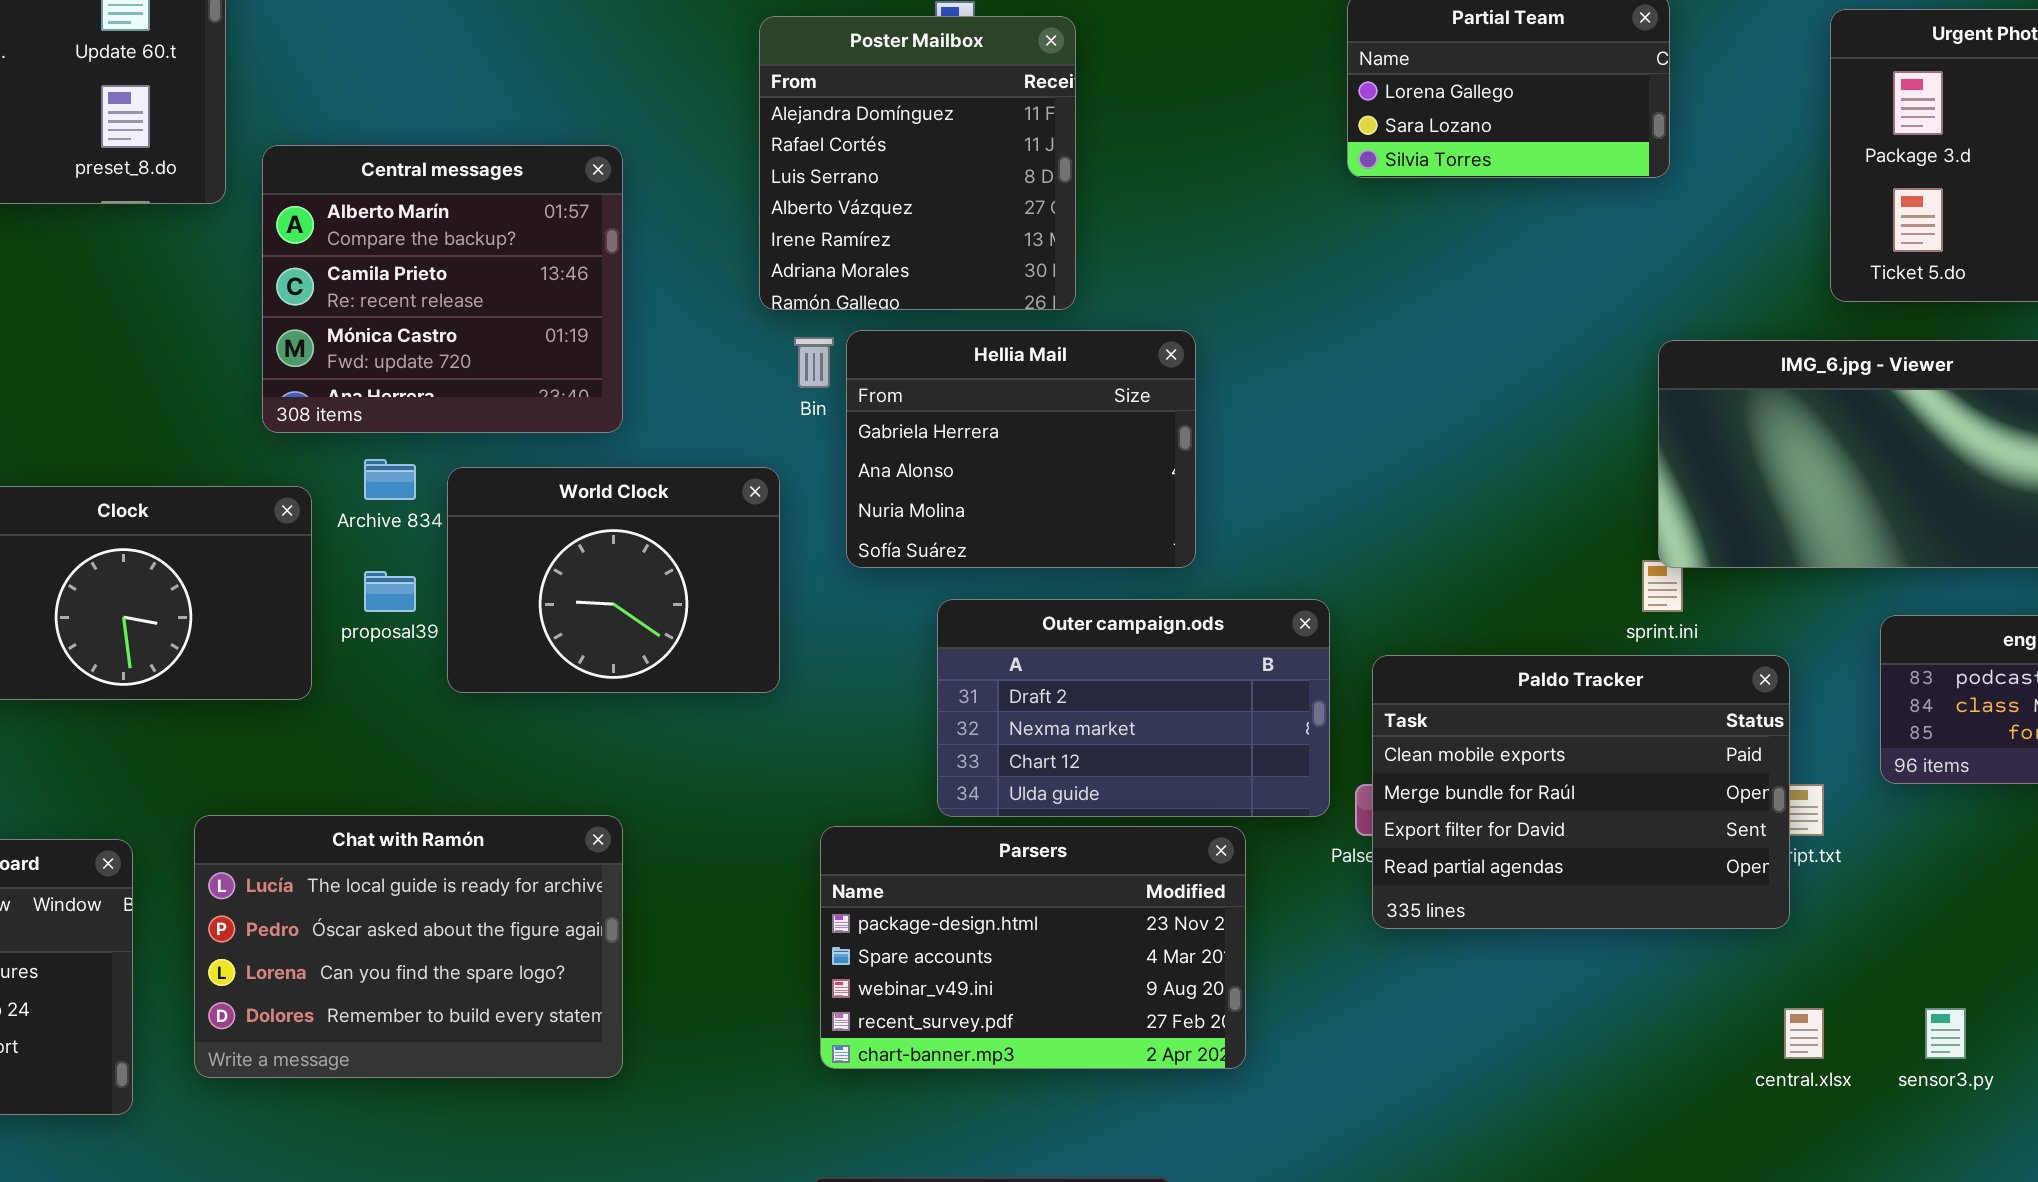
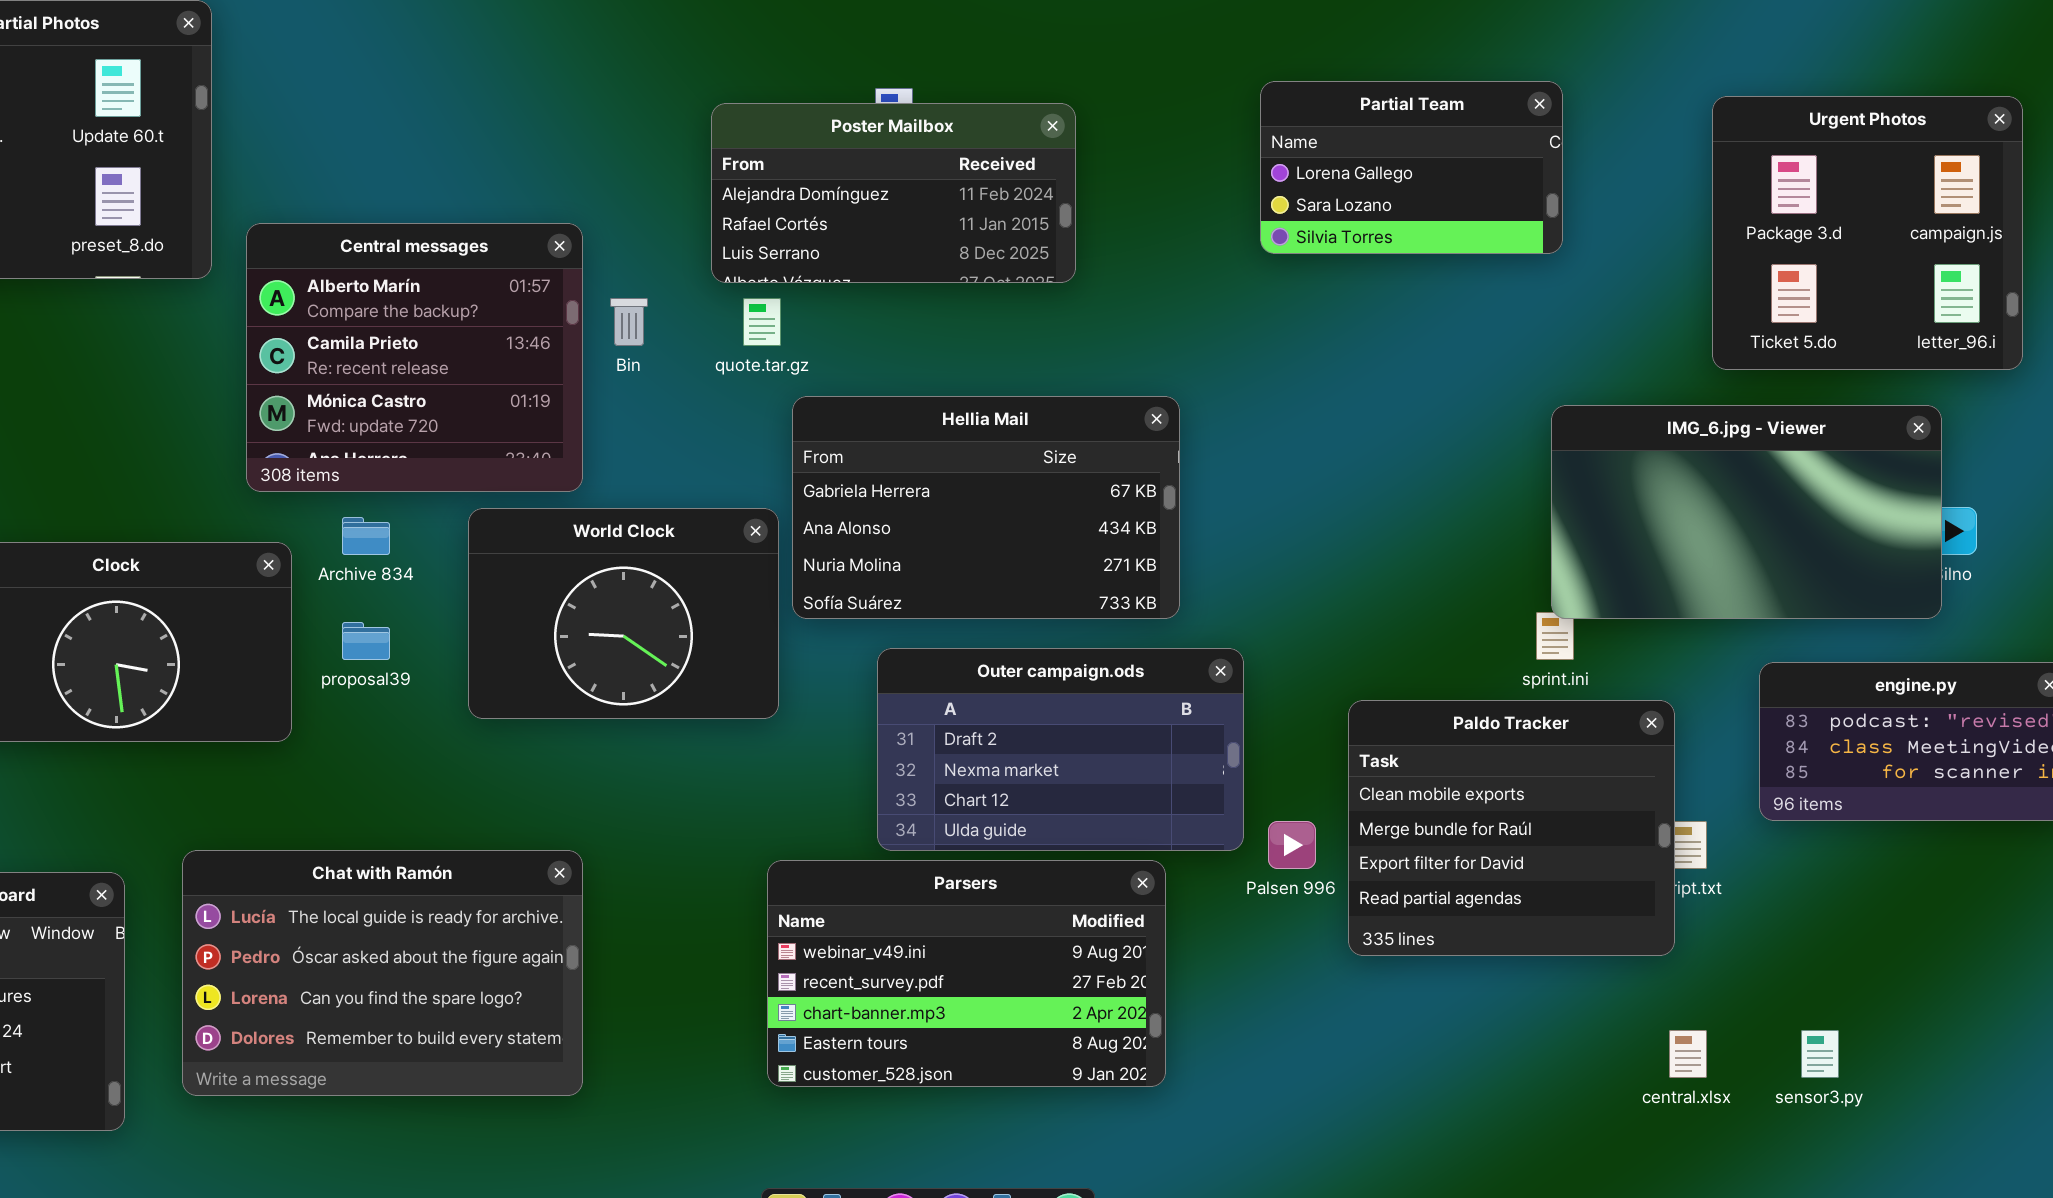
Poster Mailbox: [759,16,1076,310] -> [711,103,1076,283], resized
Hellia Mail: [846,330,1196,568] -> [792,396,1180,619], resized
Bin: [794,337,834,388] -> [610,298,648,346], moved
World Clock: [447,467,780,693] -> [468,508,779,719], moved
Paldo Tracker: [1372,655,1790,929] -> [1348,700,1675,956], resized
Parsers: [820,826,1246,1069] -> [767,860,1166,1087], scrolled down 2 rows

